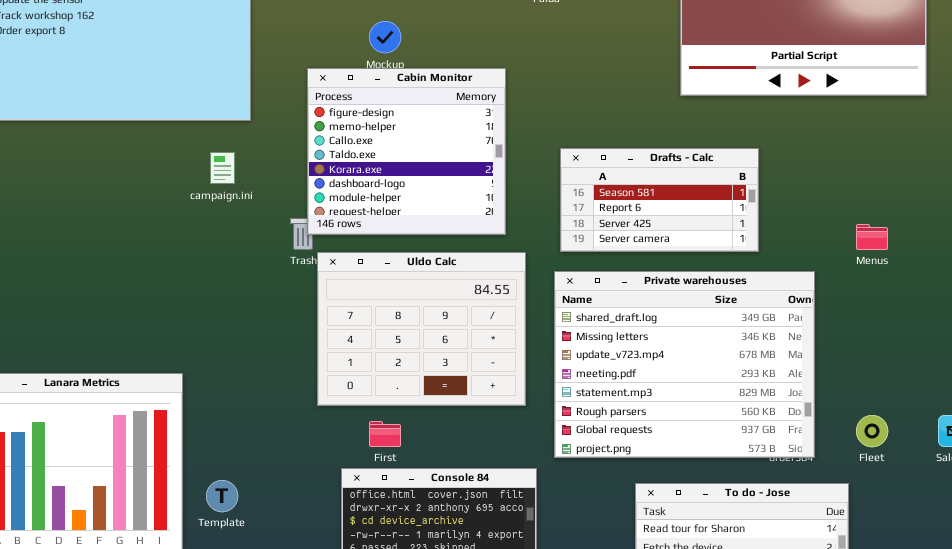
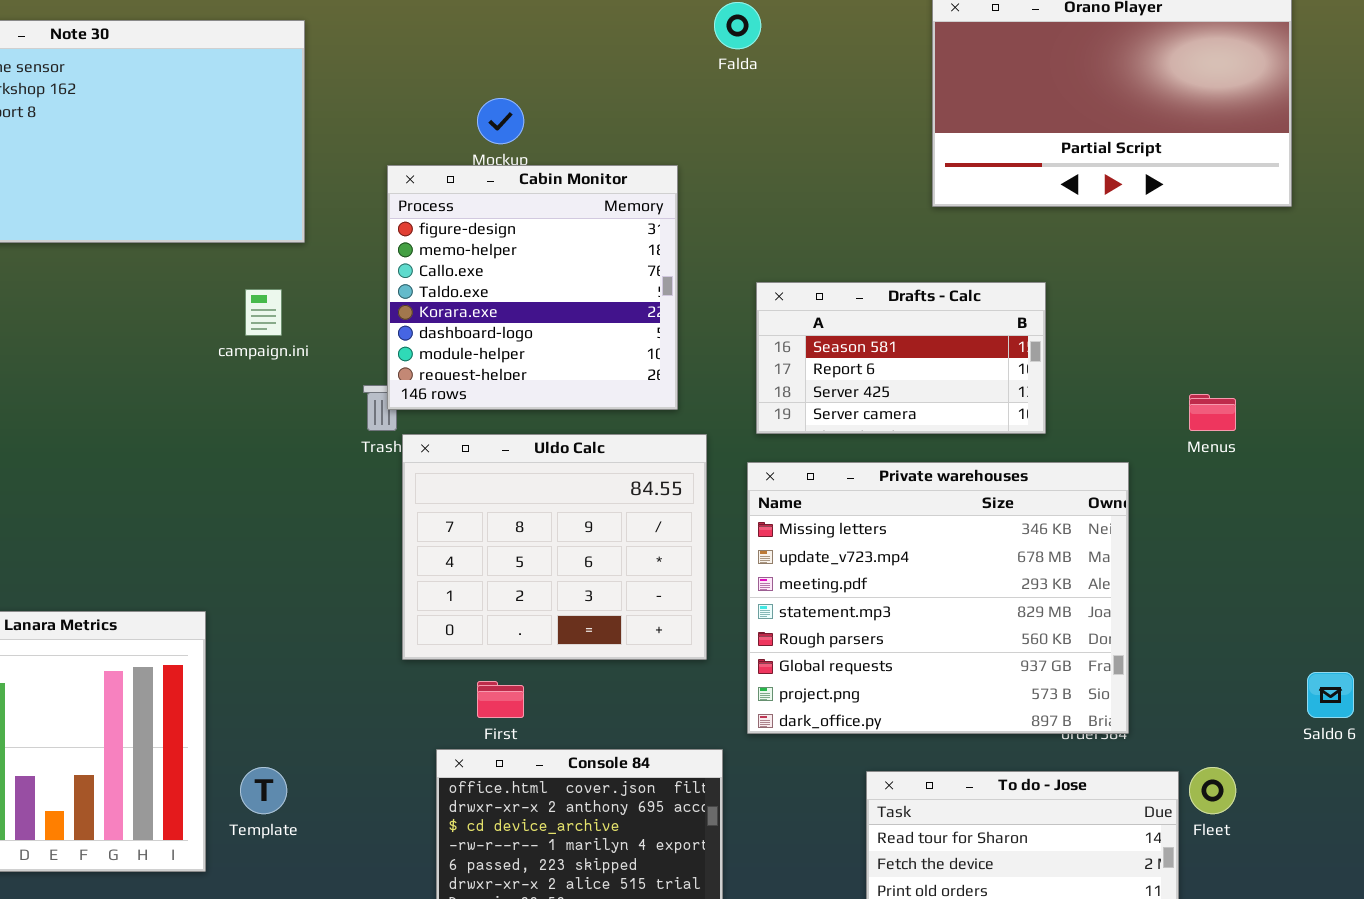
Private warehouses: [554,271,815,458] -> [747,462,1129,734], scrolled down 1 row
Fleet: [856,415,888,447] -> [1189,767,1236,814], moved

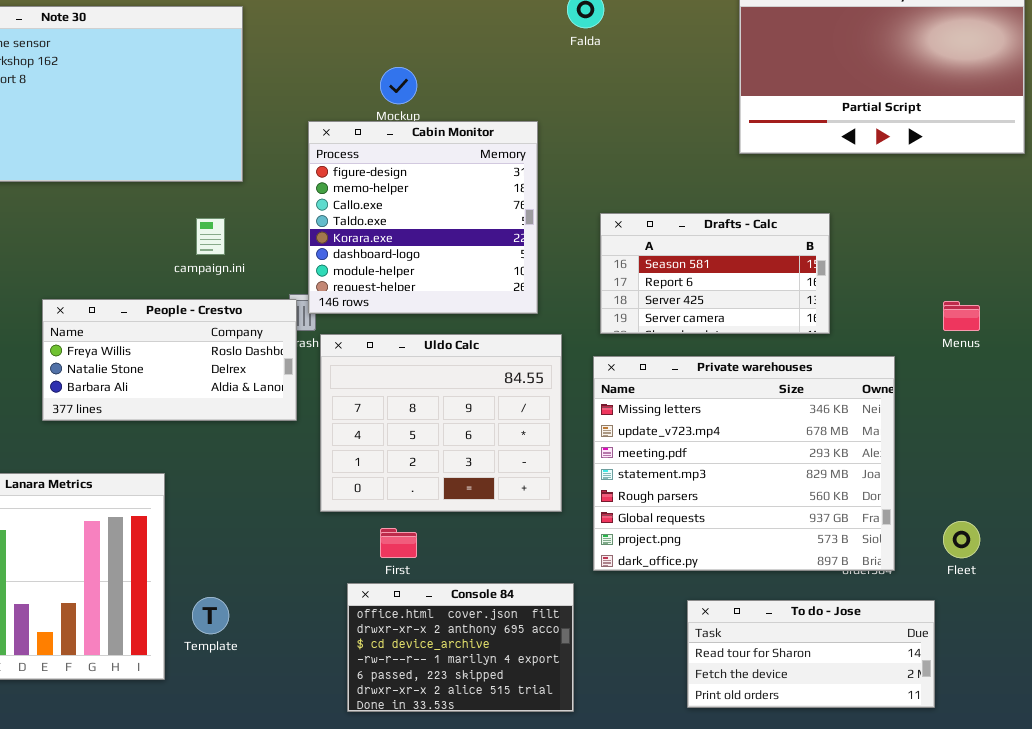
People - Crestvo: none -> [42,299,297,421], opened
Fleet: [1189,767,1236,814] -> [943,521,980,558], moved

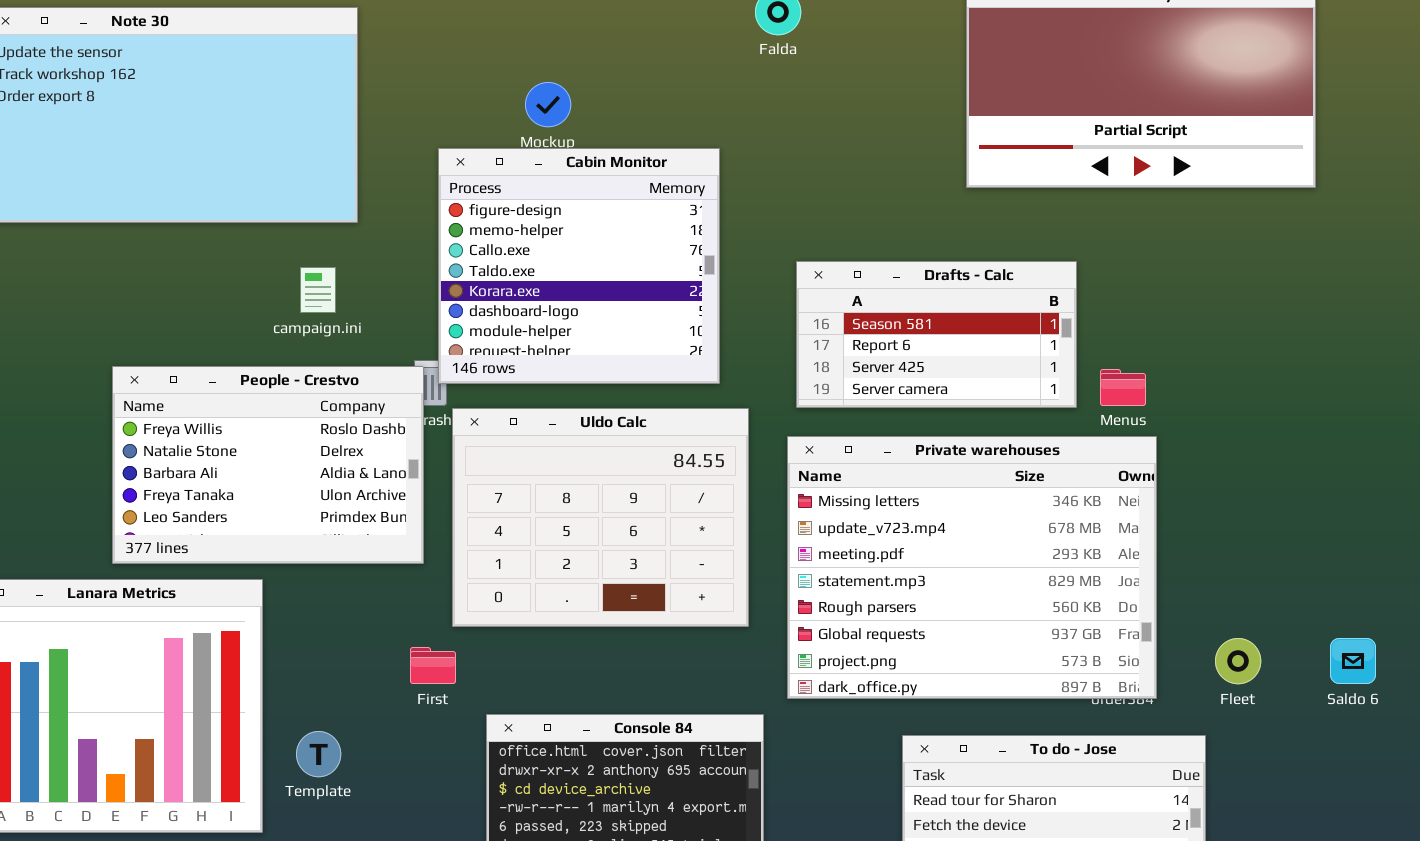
People - Crestvo: [42,299,297,421] -> [112,366,424,564], resized
Menus: [943,301,980,331] -> [1100,369,1146,406], moved
First: [380,528,417,558] -> [410,647,456,684], moved

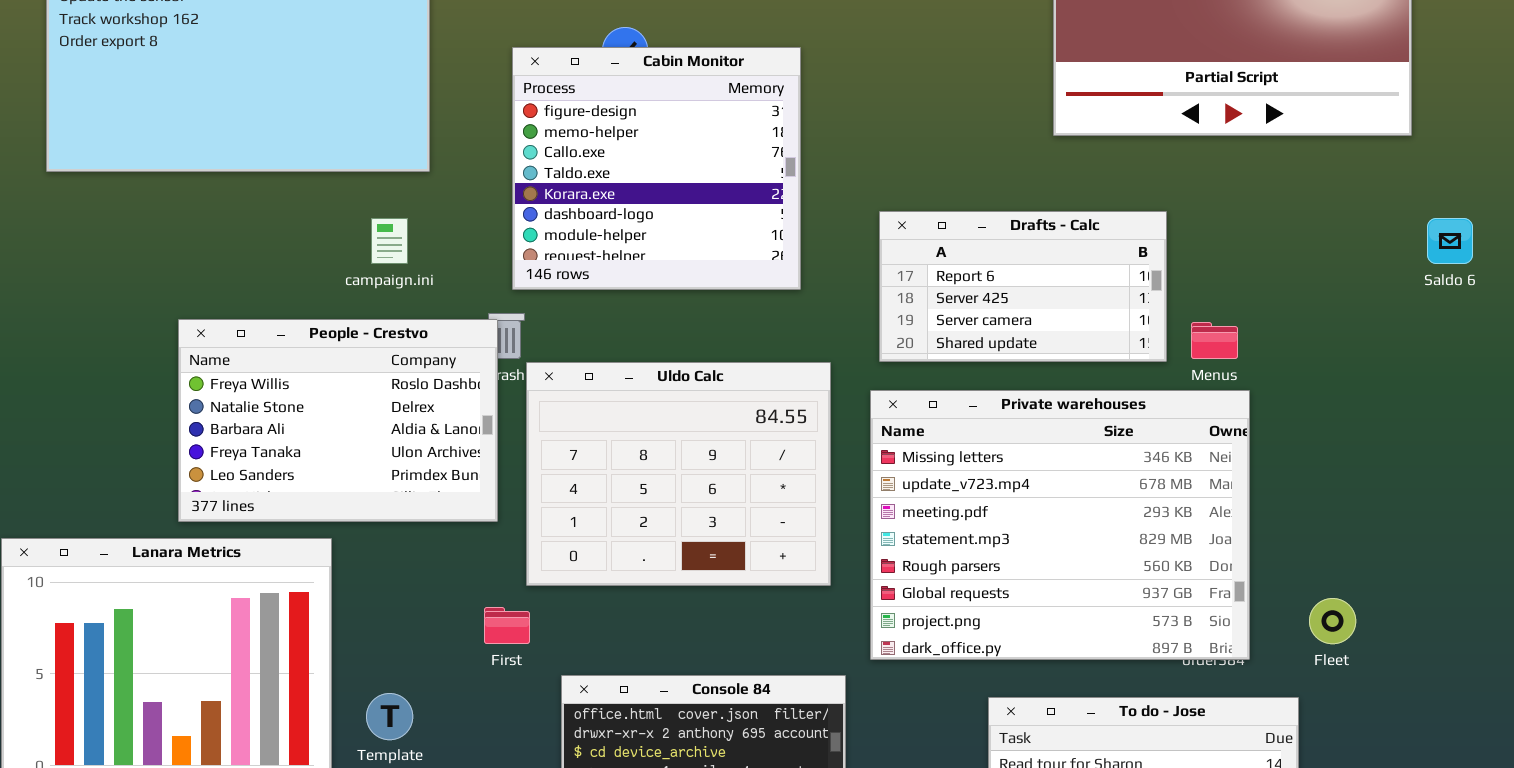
Cabin Monitor: [438,148,720,384] -> [512,47,801,290], moved
Drafts - Calc: [796,261,1077,408] -> [879,211,1167,362], scrolled down 1 row
Saldo 6: [1330,638,1376,684] -> [1427,218,1473,264], moved

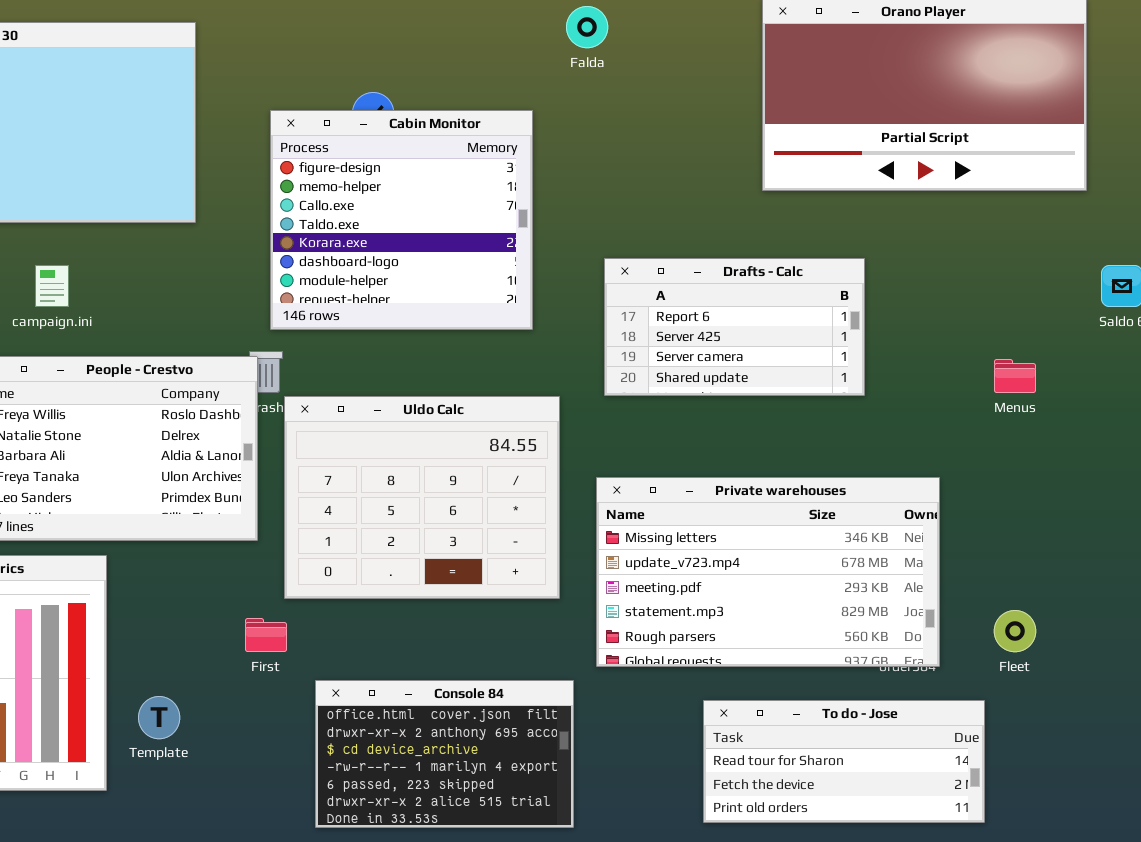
campaign.ini: [371,218,408,264] -> [35,265,69,307], moved
Menus: [1191,322,1238,359] -> [994,359,1036,393], moved
Private warehouses: [870,390,1250,660] -> [596,477,940,667], resized

